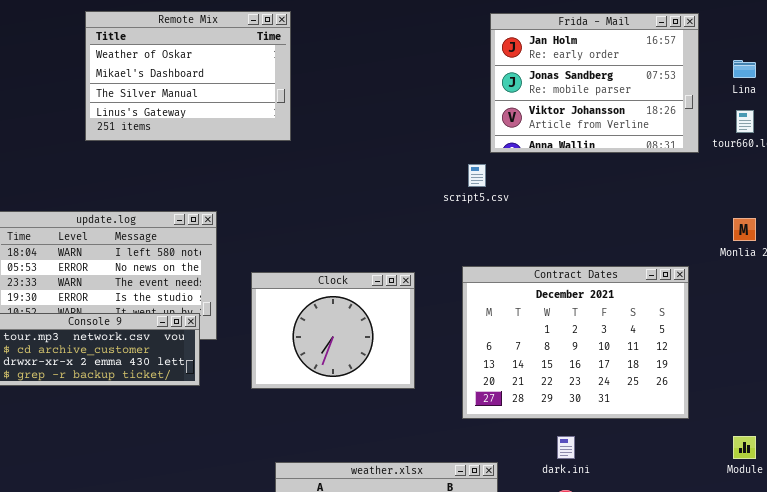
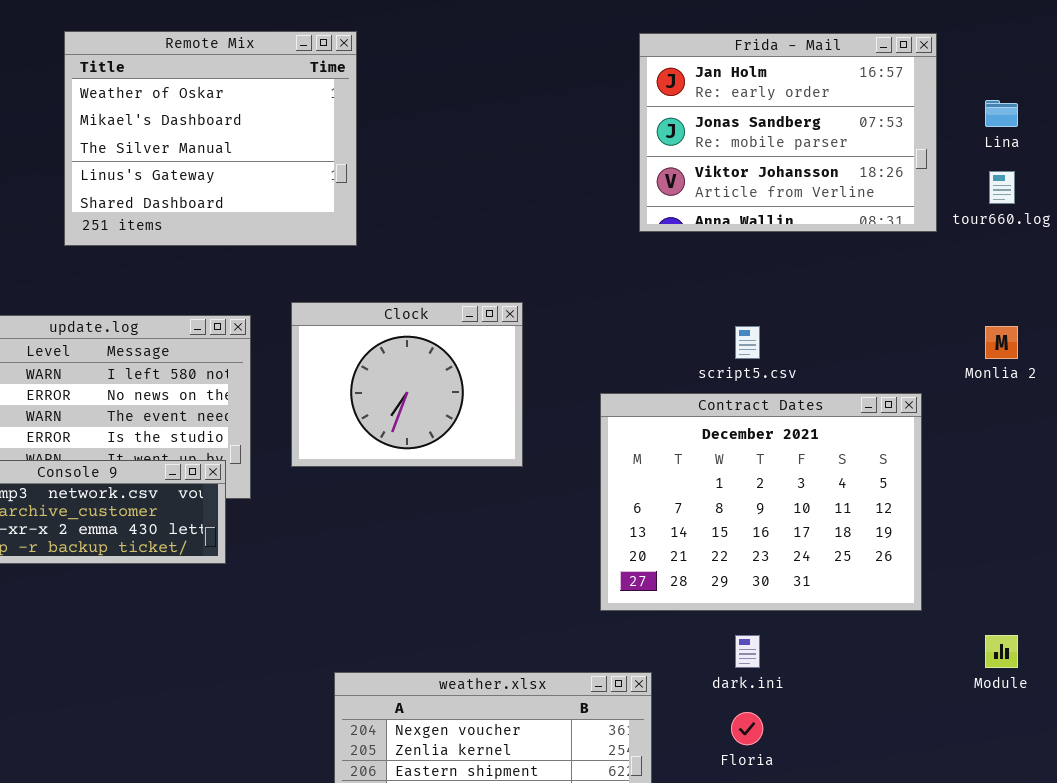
Remote Mix: [85,11,291,141] -> [64,31,357,246], resized
script5.csv: [468,164,486,187] -> [735,326,760,359], moved
Clock: [251,272,415,389] -> [291,302,523,467], moved

